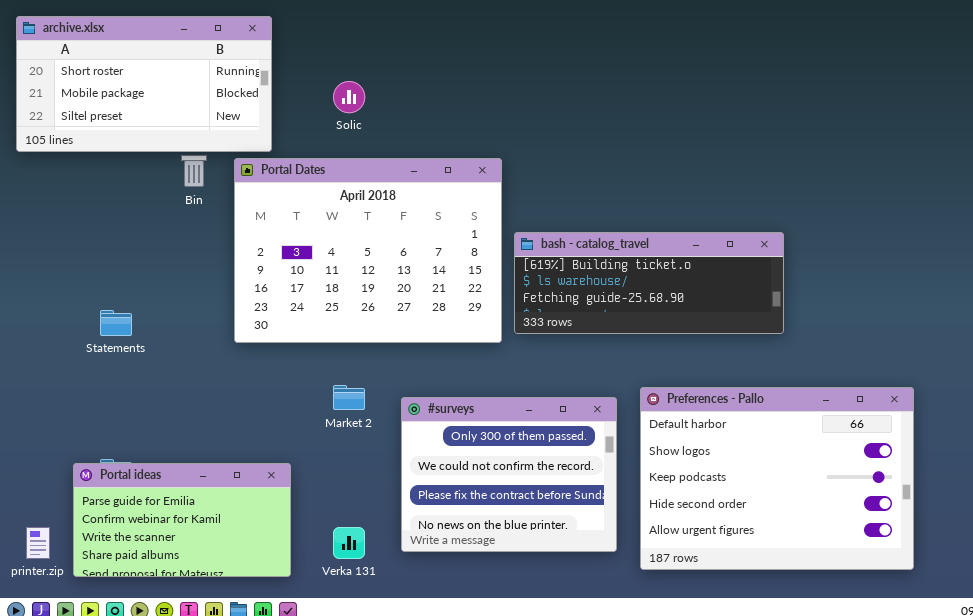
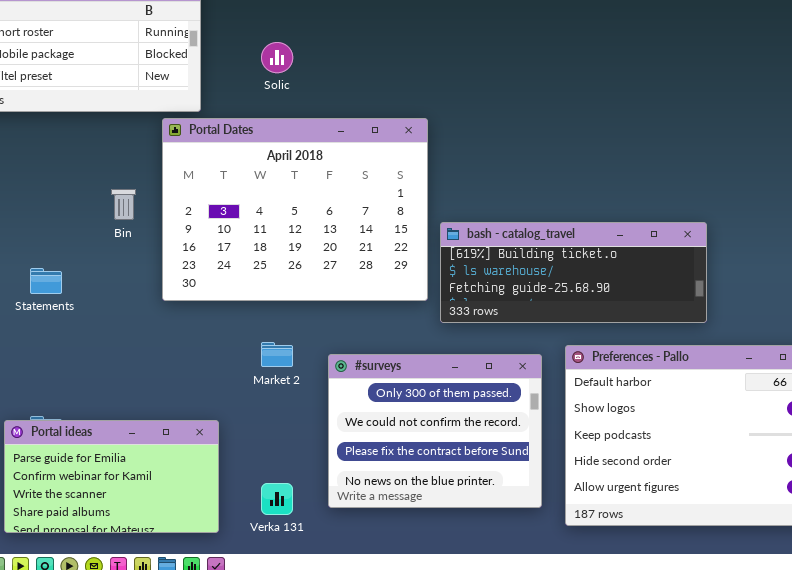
Bin: [181,155,207,187] -> [111,189,136,220], moved
bash - catalog_travel: [514,232,784,334] -> [440,222,707,323], moved

